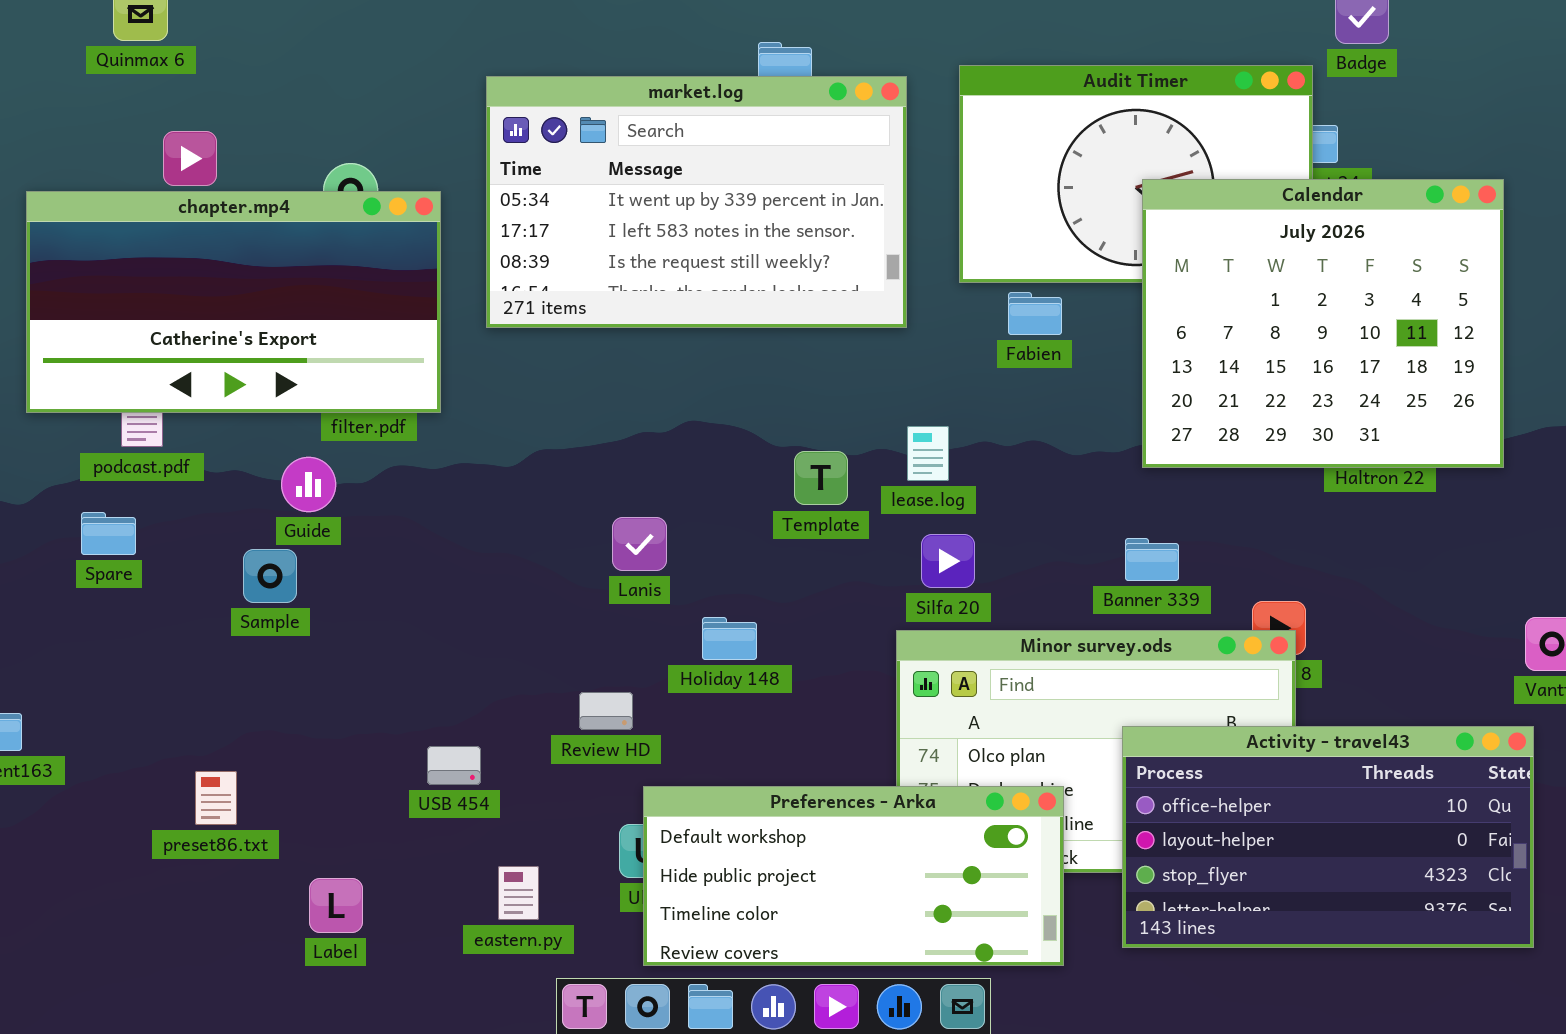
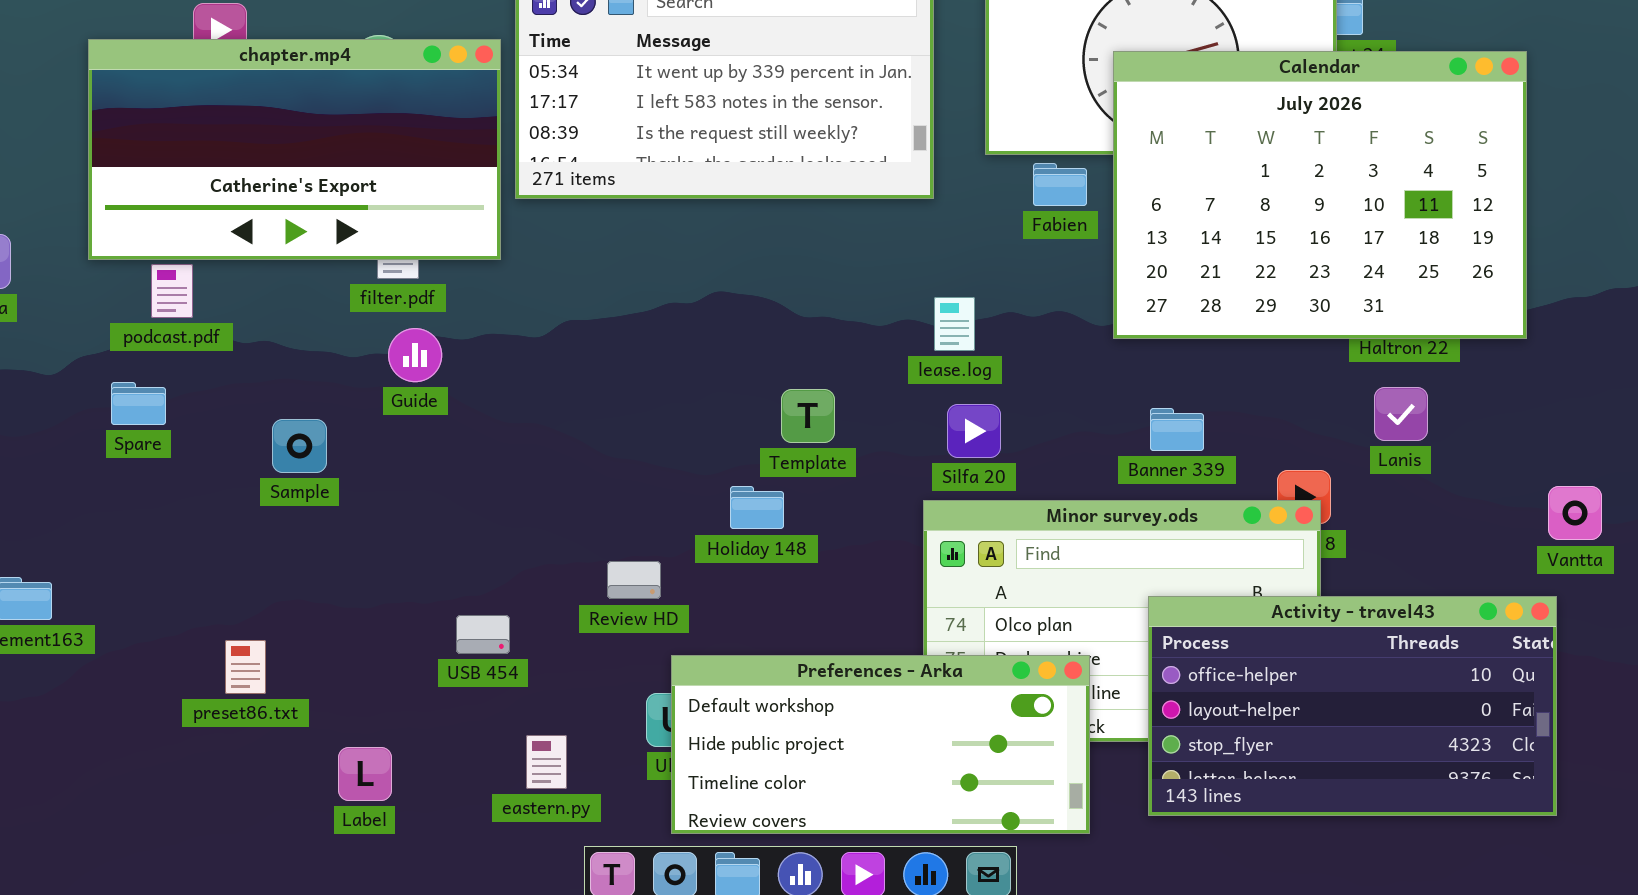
Calendar: [1142,179,1504,468] -> [1113,51,1527,339], resized
chapter.mp4: [26,191,441,413] -> [88,39,501,260], moved
Template: [794,451,848,505] -> [781,389,835,443], moved
Guide: [281,457,336,512] -> [388,328,442,382], moved
Lanis: [612,517,667,571] -> [1374,387,1428,441], moved

